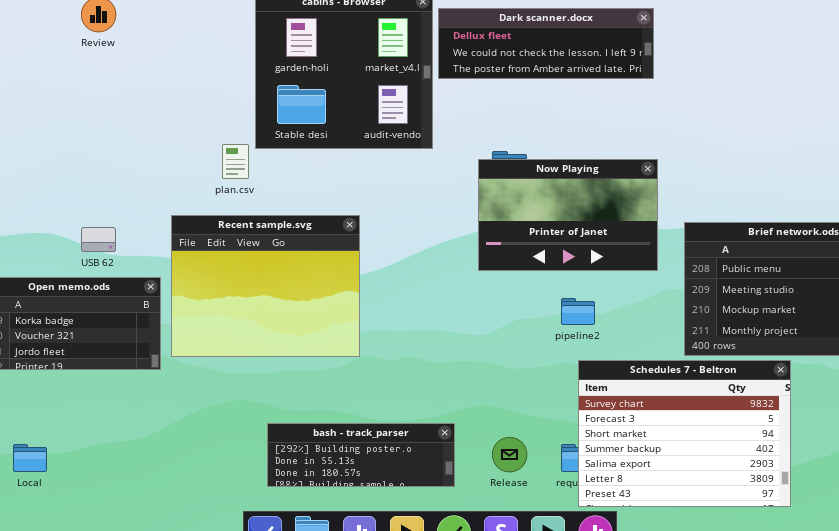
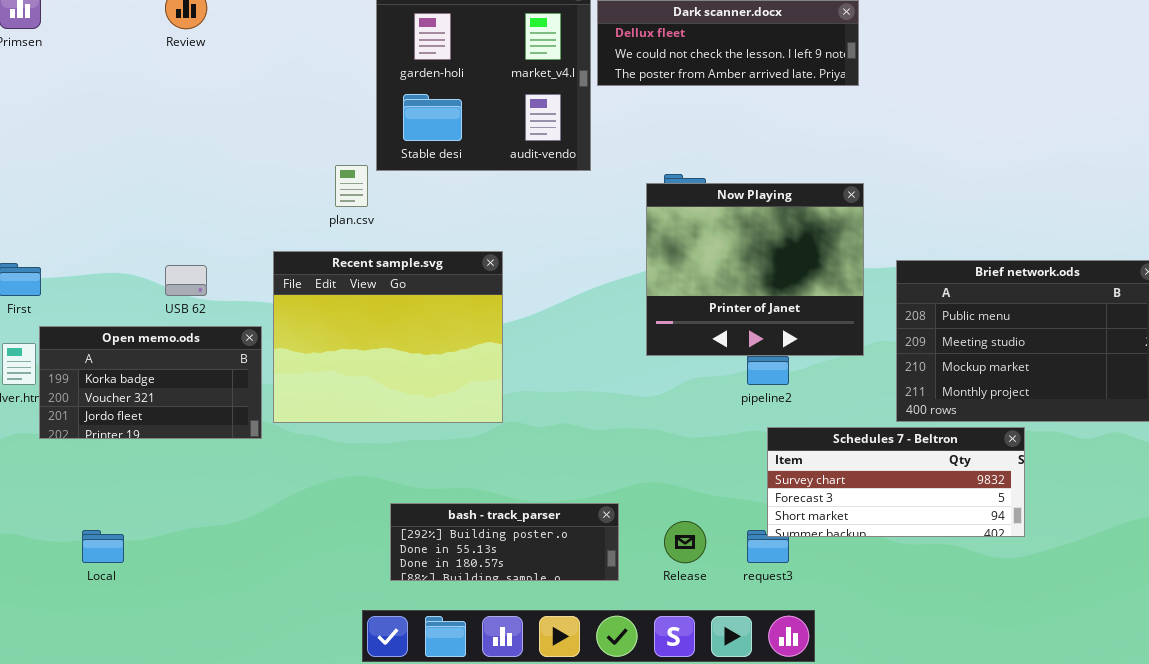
Now Playing: [478,159,658,271] -> [646,183,864,356], resized
Schedules 7 - Beltron: [578,360,791,507] -> [767,427,1025,537], resized

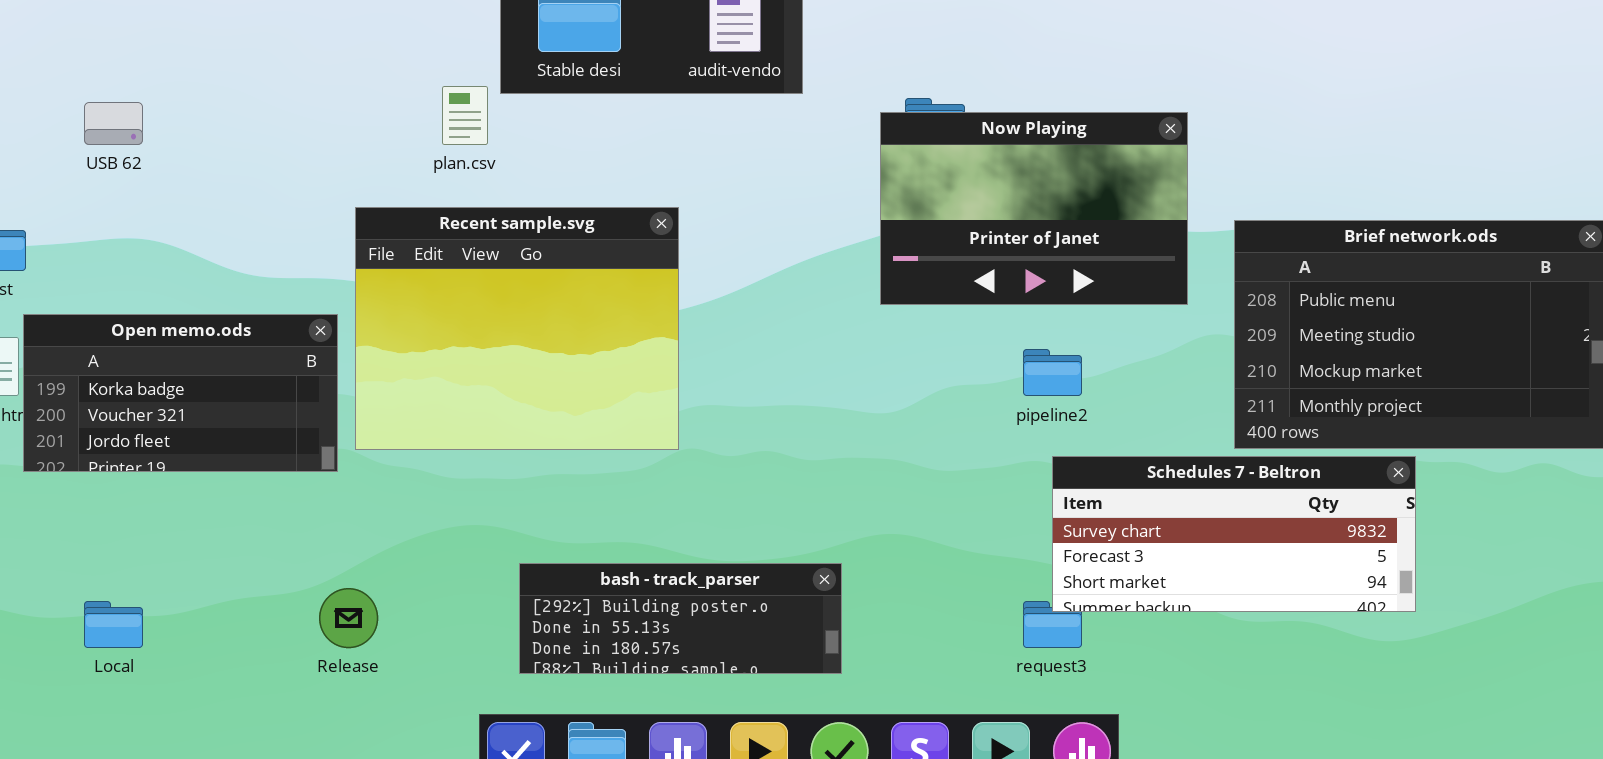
Now Playing: [646,183,864,356] -> [880,112,1188,305], resized
USB 62: [165,265,207,296] -> [84,102,143,145], moved
Release: [664,521,706,563] -> [319,588,378,648], moved

